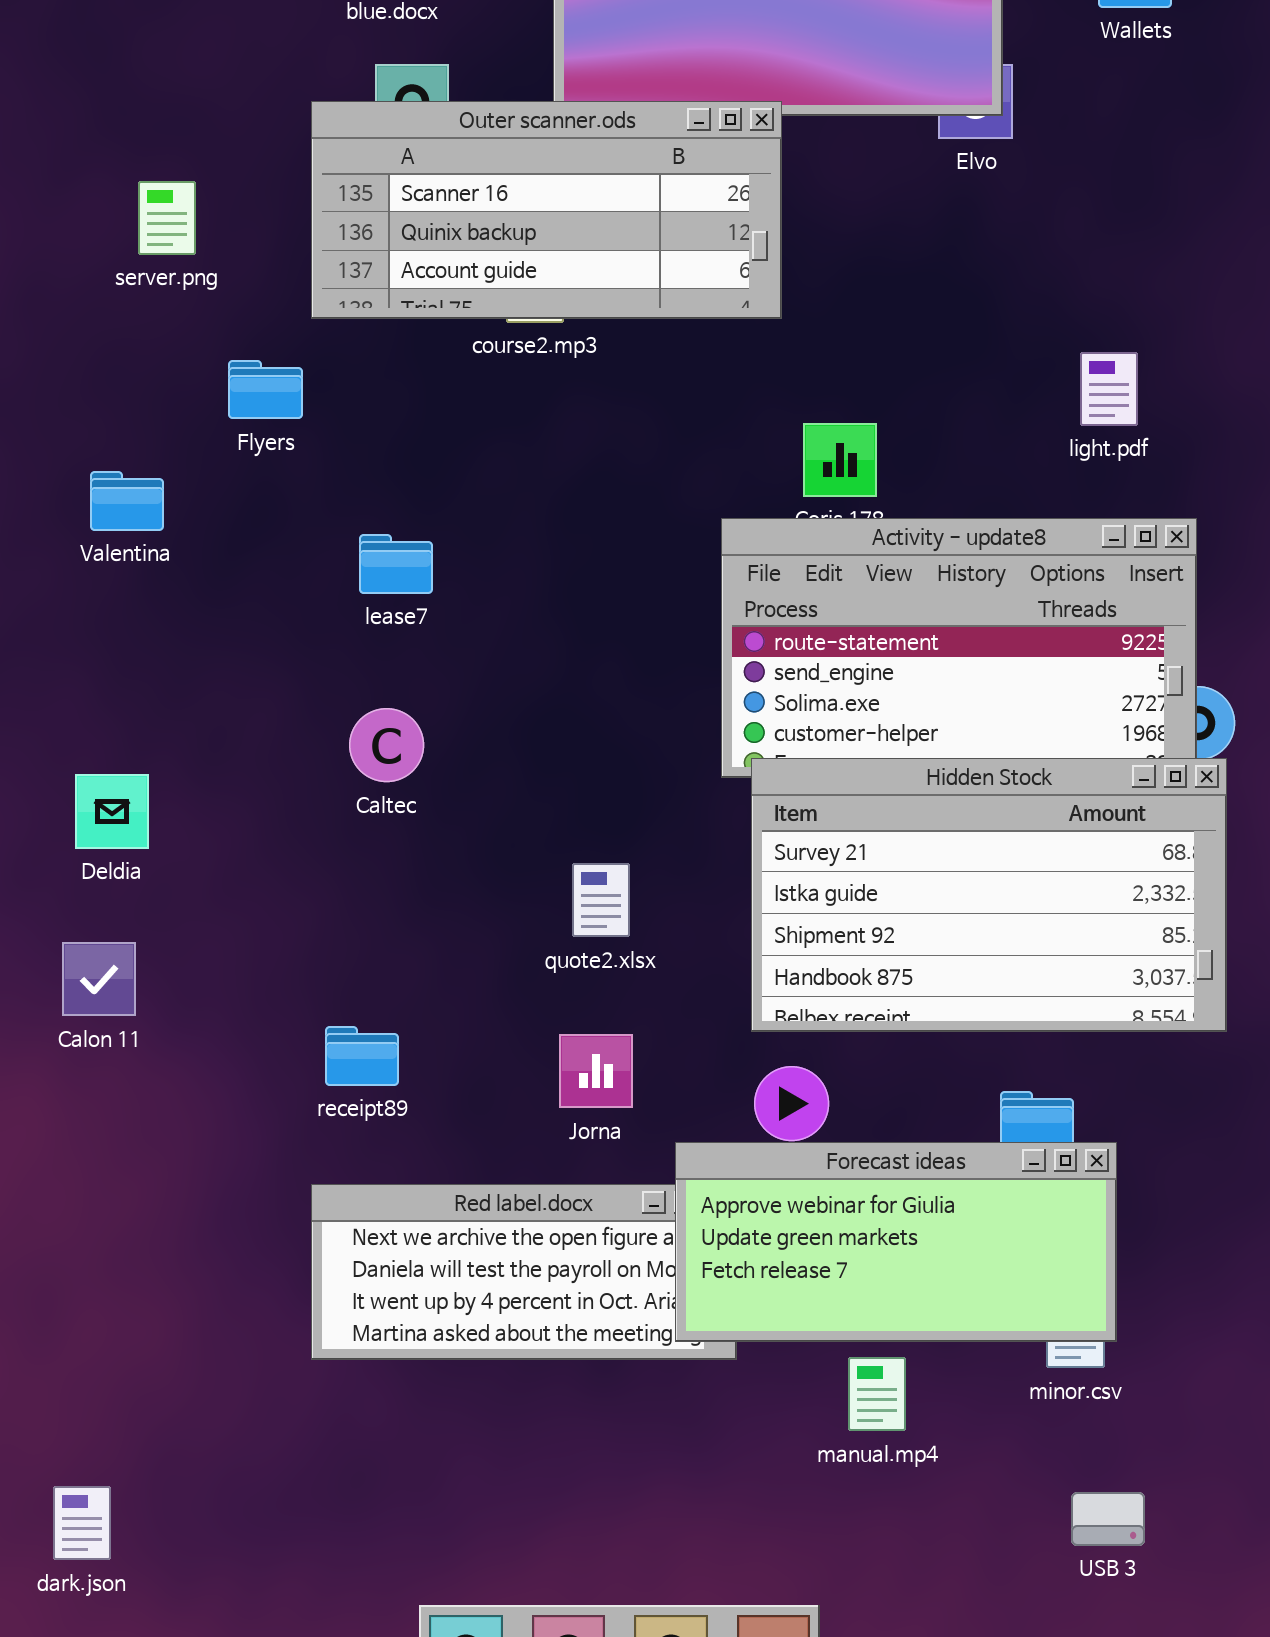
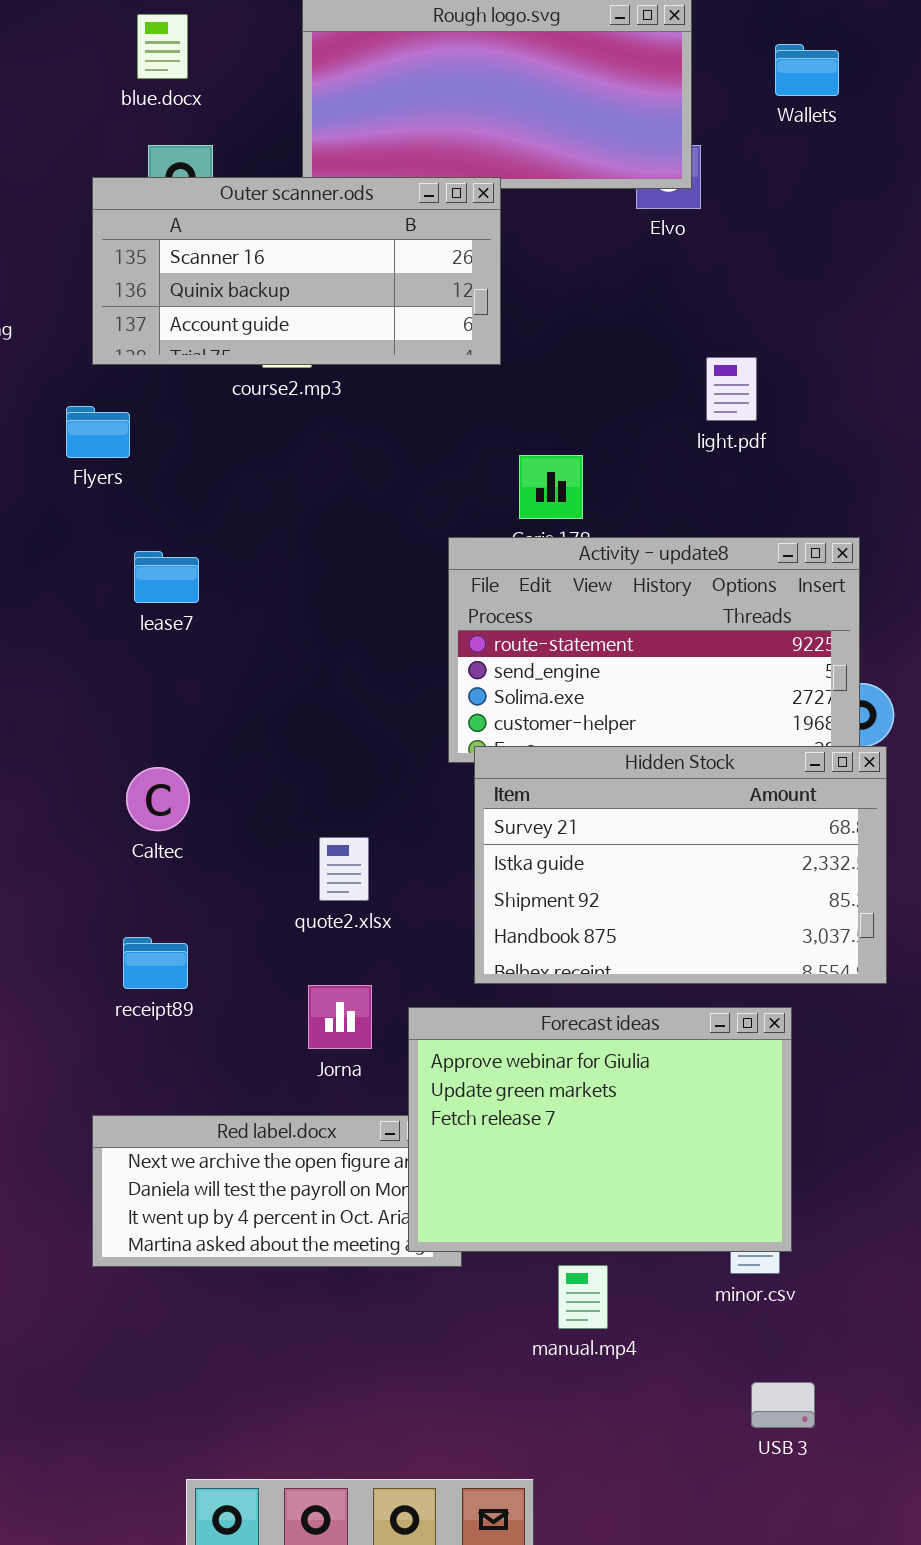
light.pdf: [1080,352,1138,426] -> [706,357,757,421], moved
Flyers: [228,360,303,419] -> [66,406,130,458], moved
Caltec: [349,708,424,782] -> [126,767,190,831], moved
receipt89: [325,1026,399,1086] -> [123,937,188,989], moved
Forecast ideas: [675,1142,1117,1342] -> [408,1007,792,1252], resized

